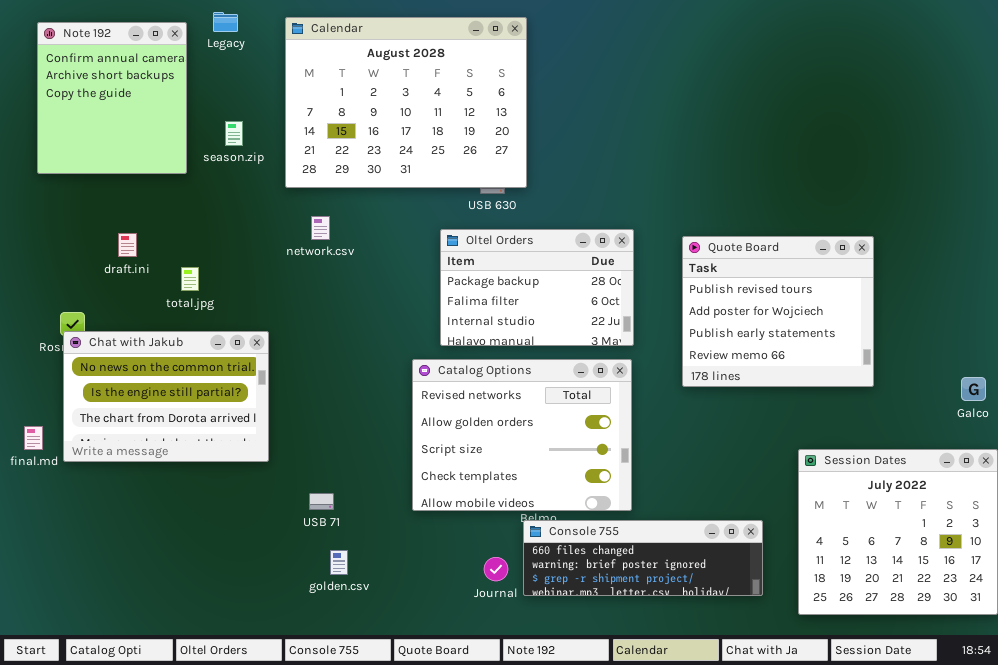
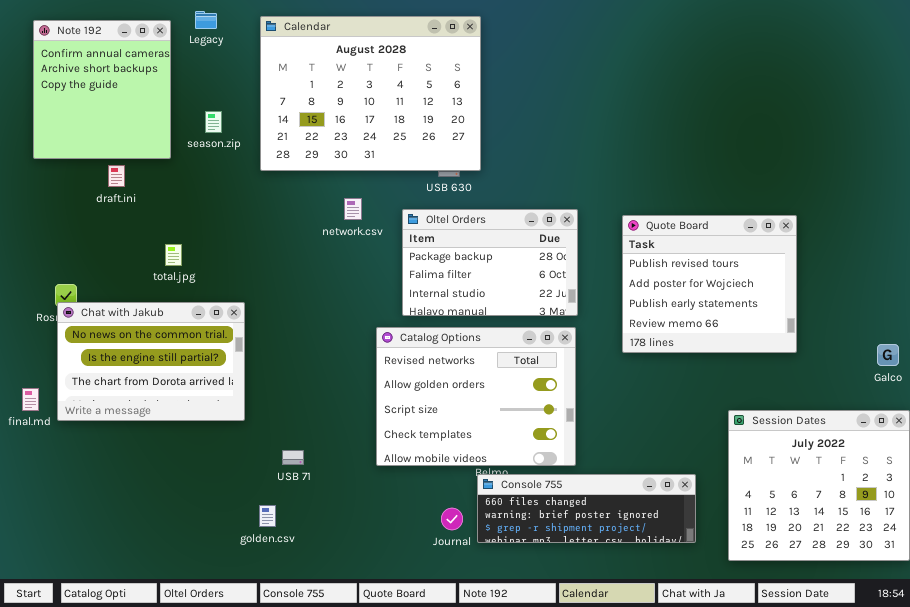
network.csv: [311,216,330,240] -> [344,198,362,220], moved
draft.ini: [118,233,137,257] -> [108,165,125,187], moved
golden.csv: [330,550,348,575] -> [259,505,276,527], moved

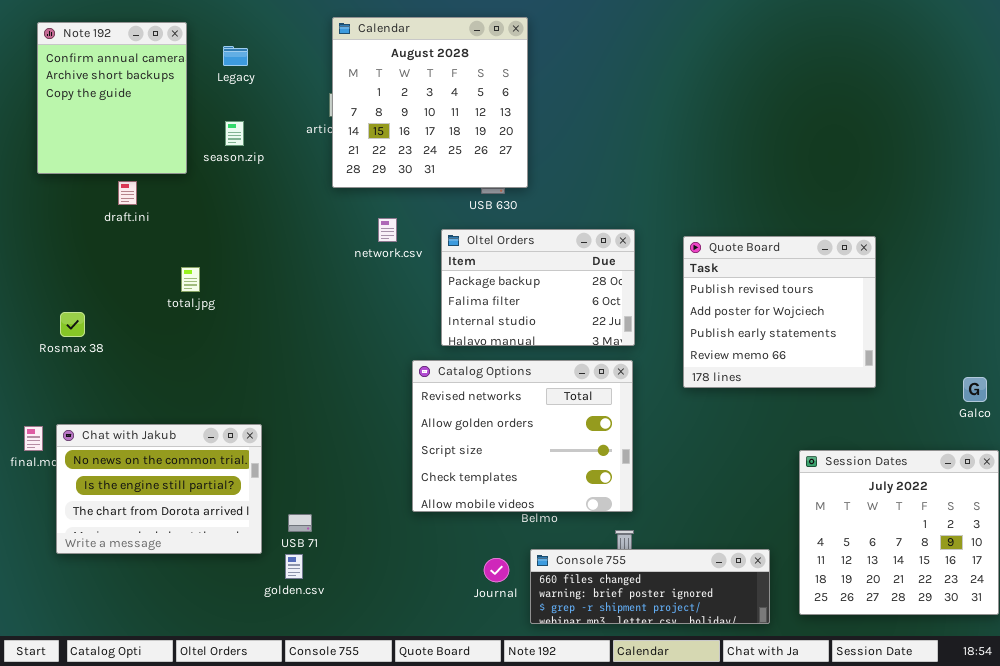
Legacy: [195,11,217,29] -> [223,46,248,66], moved
Calendar: [260,16,481,171] -> [332,17,528,188], resized
Chat with Jakub: [57,302,245,421] -> [56,424,262,554], moved
USB 71: [282,450,304,465] -> [288,514,312,532], moved
Console 755: [477,474,696,543] -> [530,549,770,624], moved

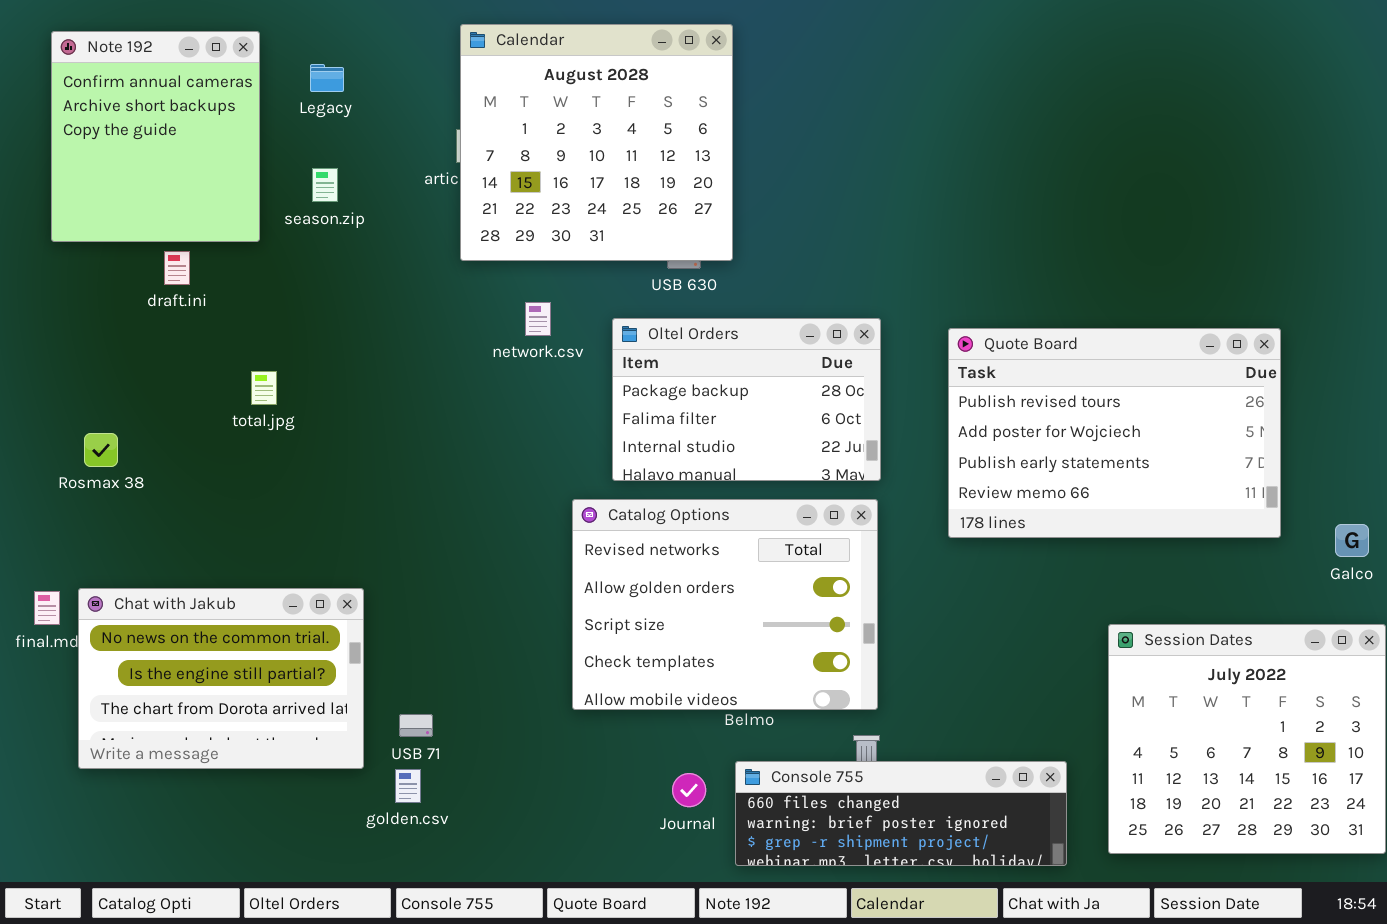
Quote Board: [683,236,876,388] -> [948,328,1281,538], resized

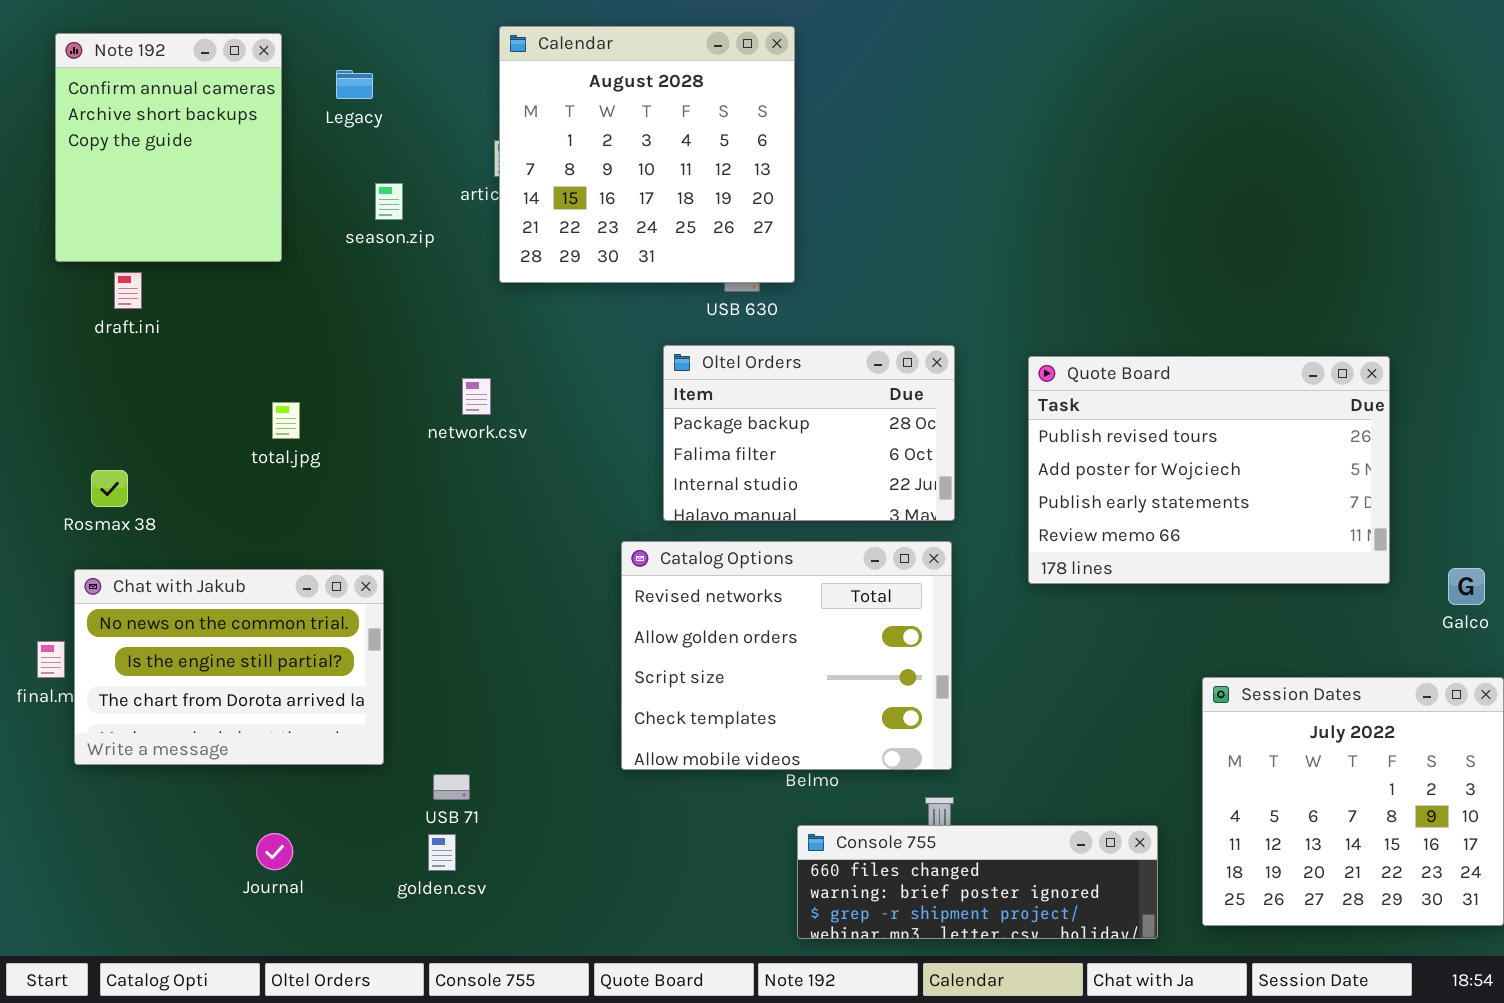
season.zip: [312,168,338,202] -> [375,183,403,220], moved
draft.ini: [164,251,190,285] -> [114,272,142,309], moved
network.csv: [525,302,551,336] -> [462,378,491,415], moved
Chat with Jakub: [78,588,364,769] -> [74,569,384,765], moved
Journal: [672,773,706,807] -> [256,833,293,870], moved

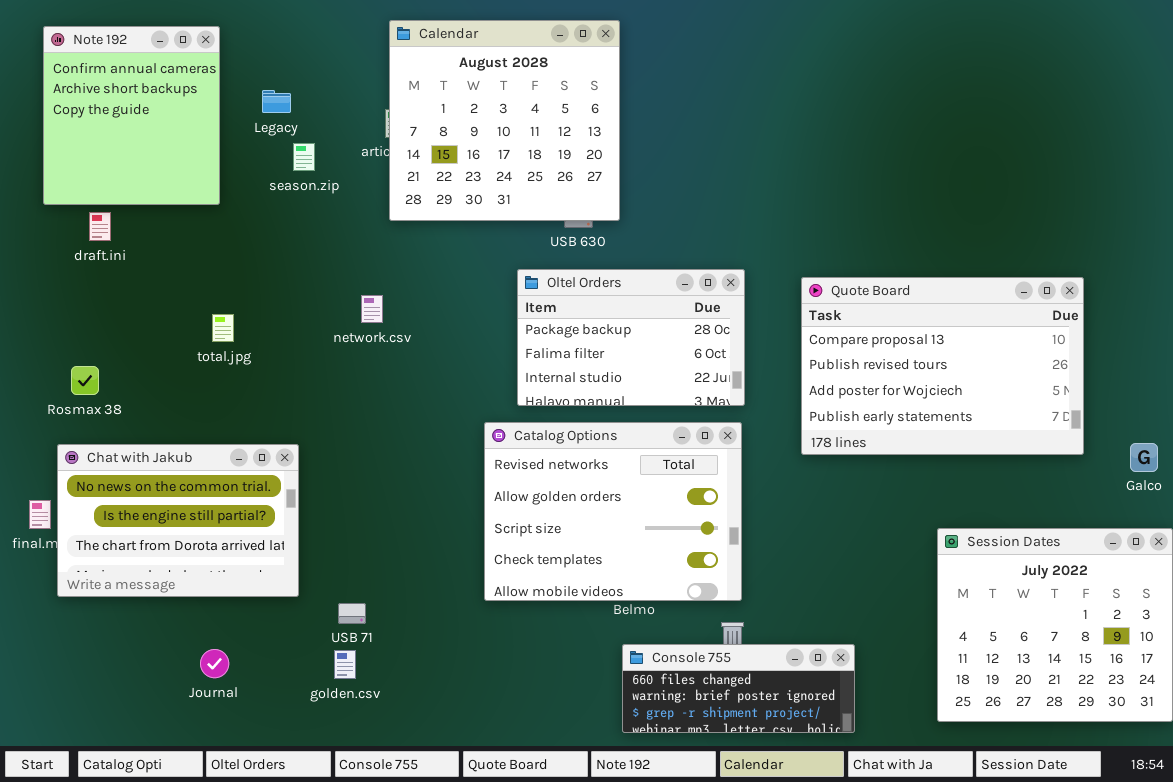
Legacy: [336,70,373,99] -> [262,90,291,113], moved
Quote Board: [1028,356,1390,584] -> [801,277,1084,455], scrolled up 1 row
Console 755: [797,825,1158,939] -> [622,644,855,733], resized

